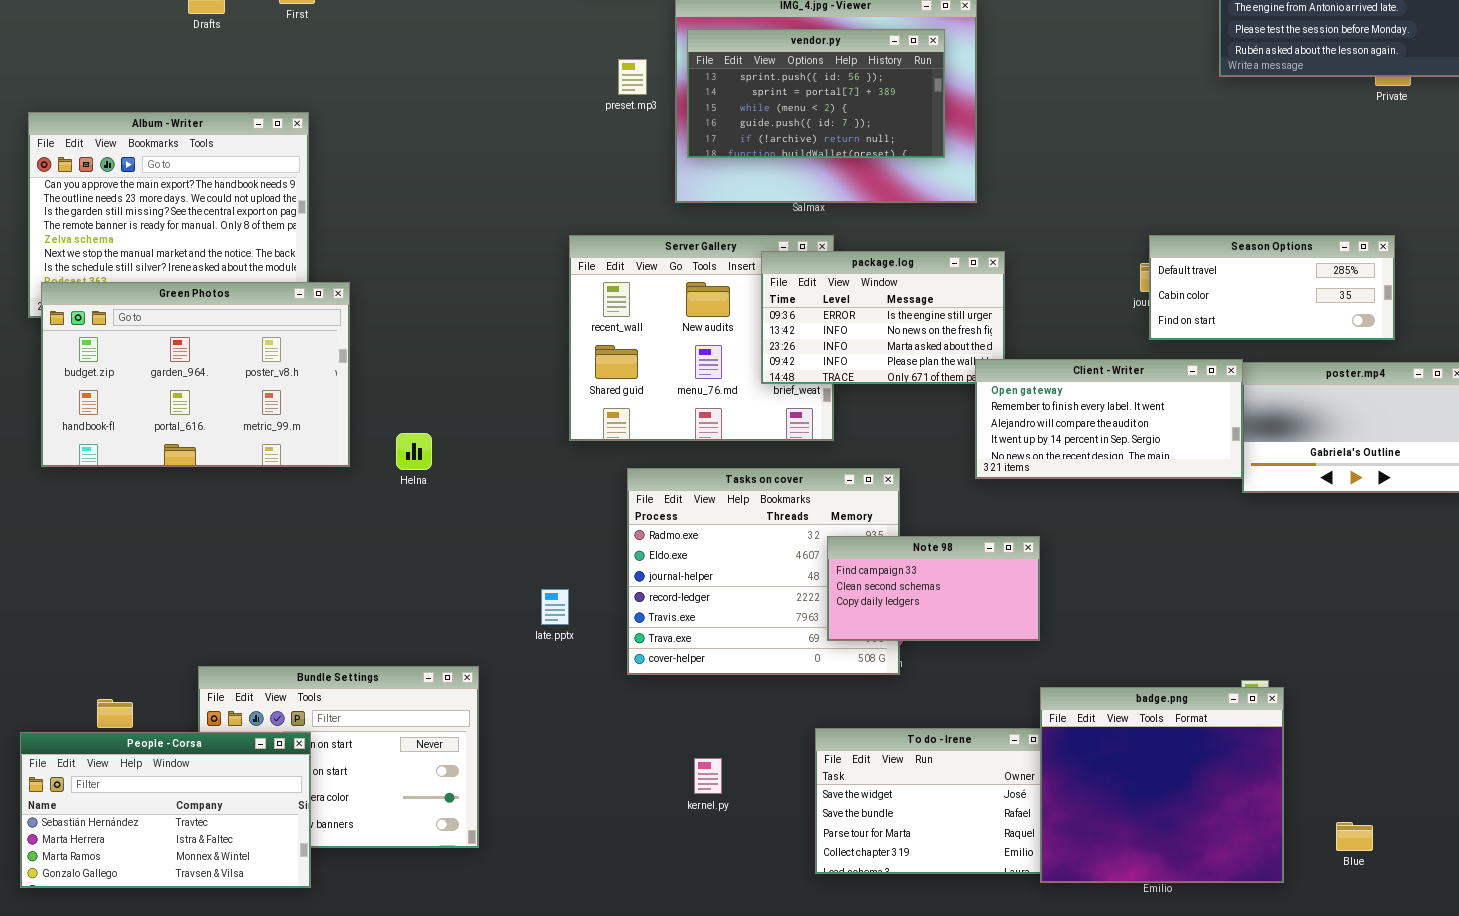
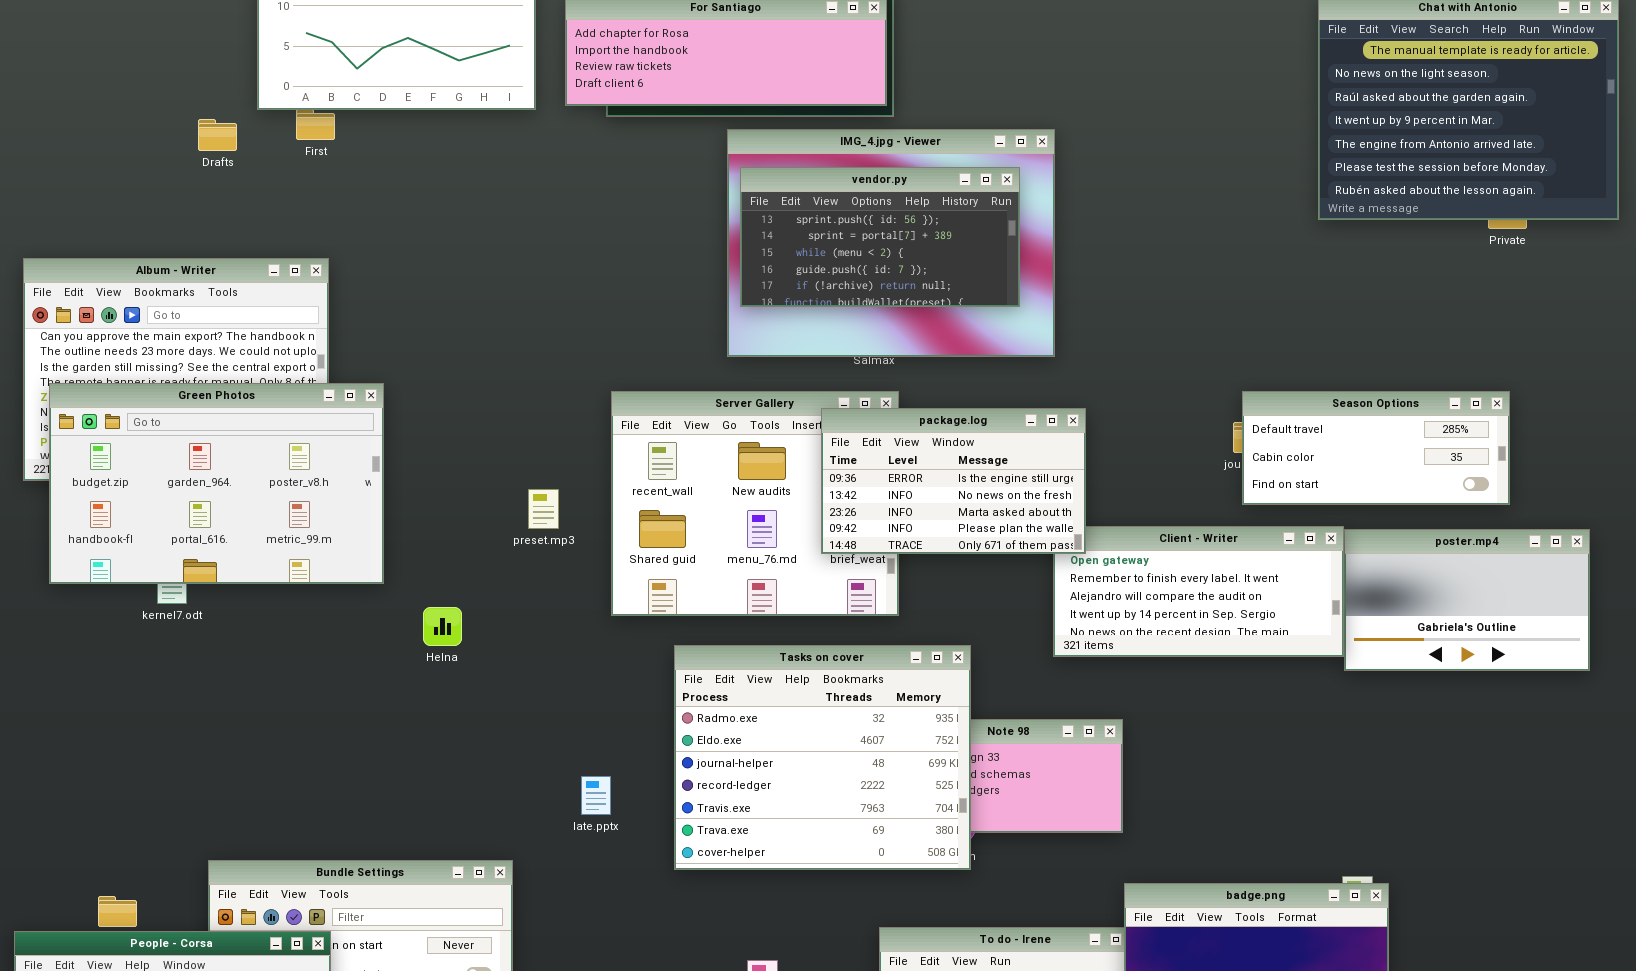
preset.mp3: [618,59,647,95] -> [528,489,559,529], moved
package.log: [761,251,1005,384] -> [821,408,1086,554], raised
Green Photos: [41,282,350,467] -> [49,383,384,584], moved
Tasks on cover: [627,468,900,675] -> [674,645,971,870], raised

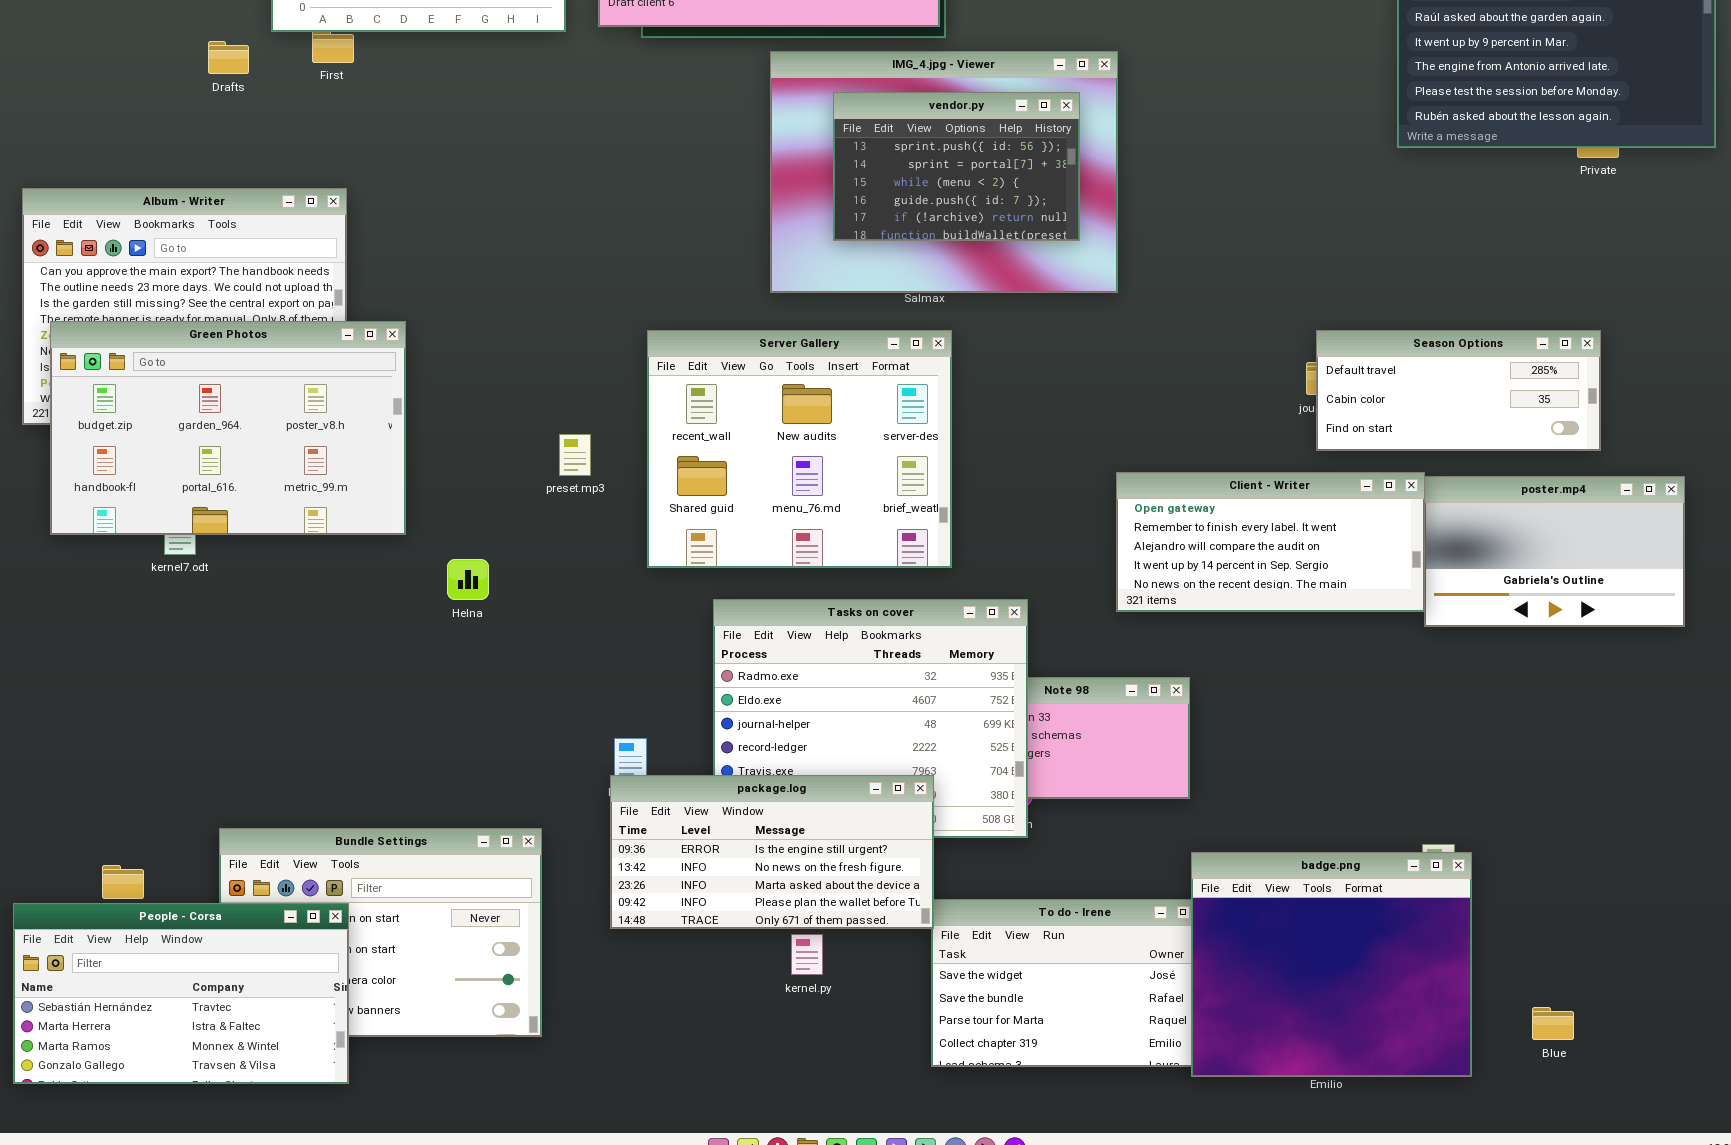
vendor.py: [740,167,1020,307] -> [833,92,1080,241], resized
package.log: [821,408,1086,554] -> [610,775,934,929], moved, resized

